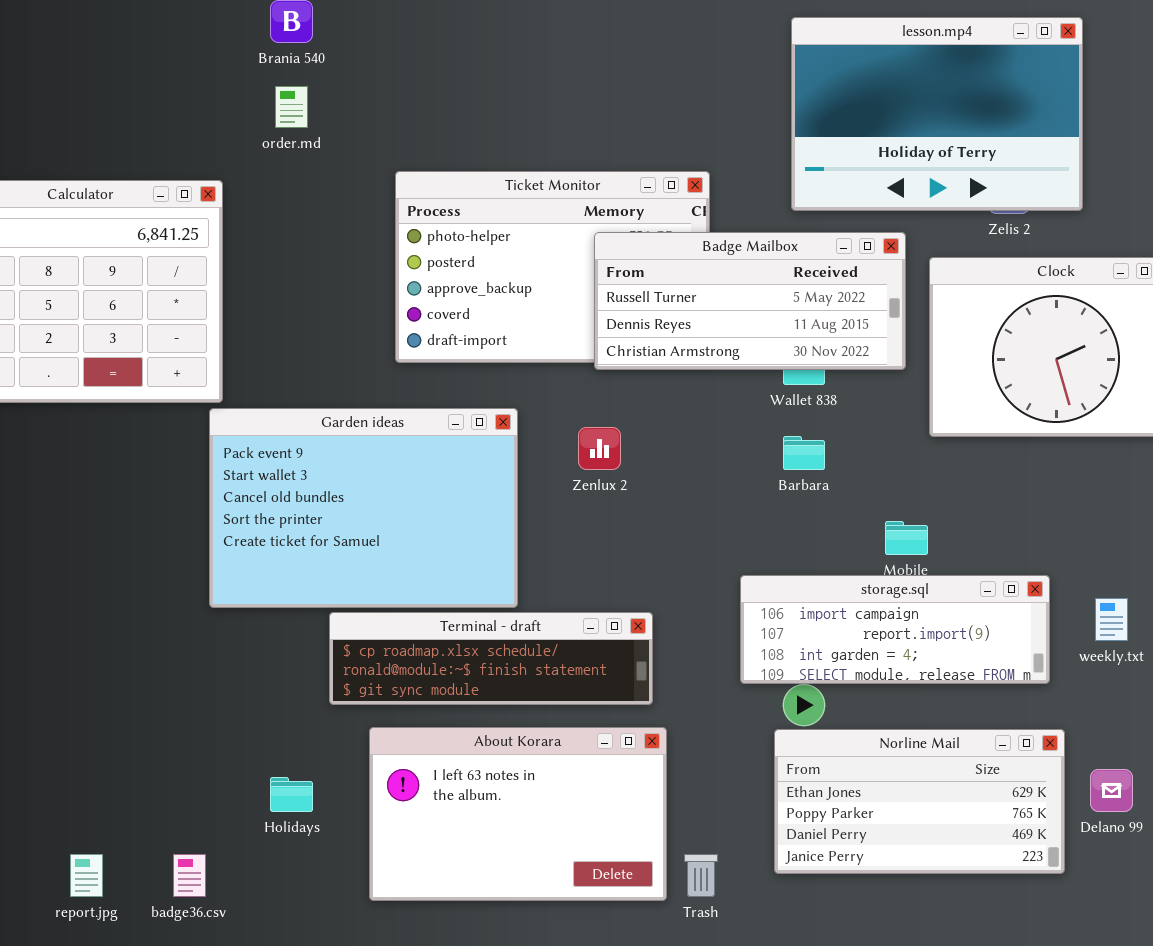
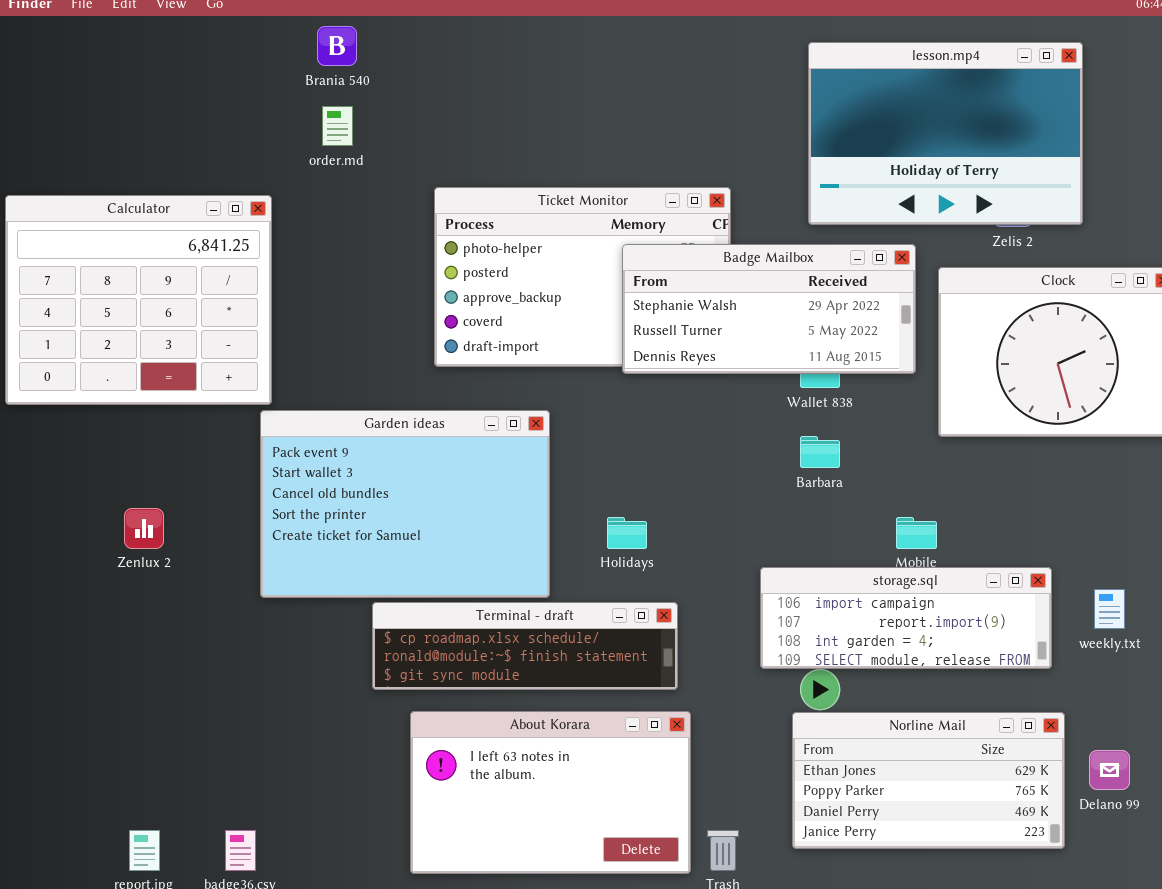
Badge Mailbox: [594,232,906,370] -> [622,244,916,374], scrolled up 1 row
Zenlux 2: [578,427,621,470] -> [124,508,164,549], moved
Holidays: [270,777,313,812] -> [607,517,647,549], moved

